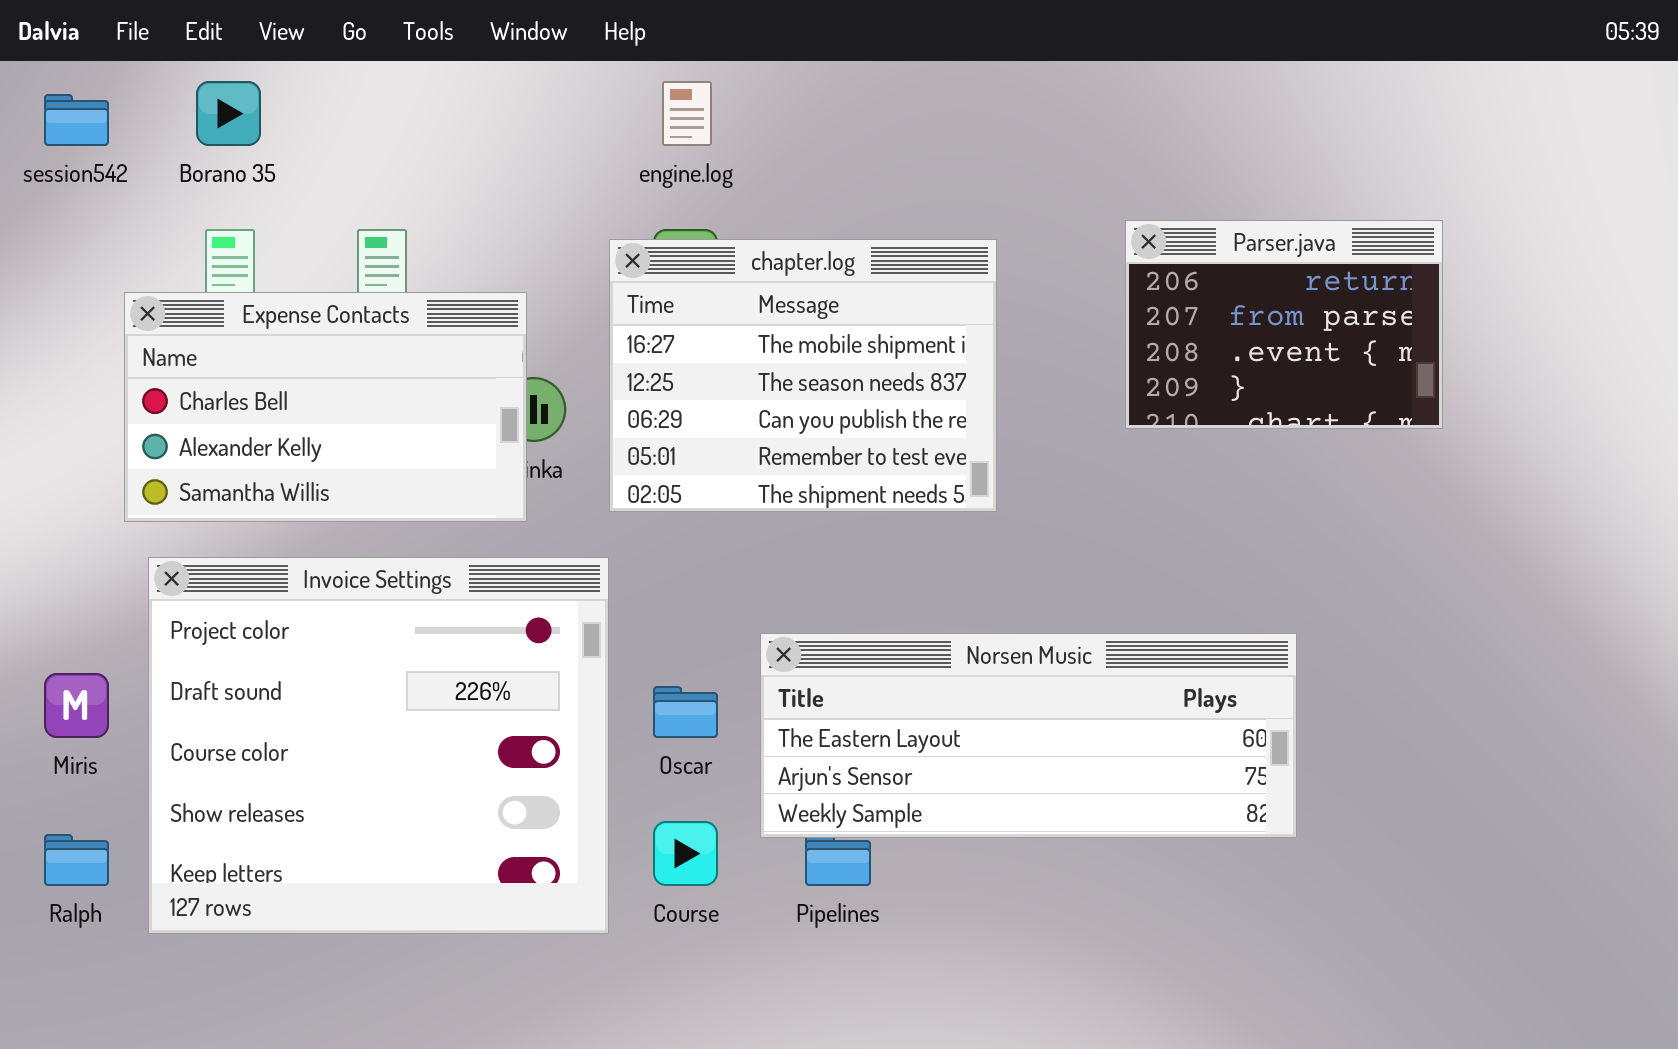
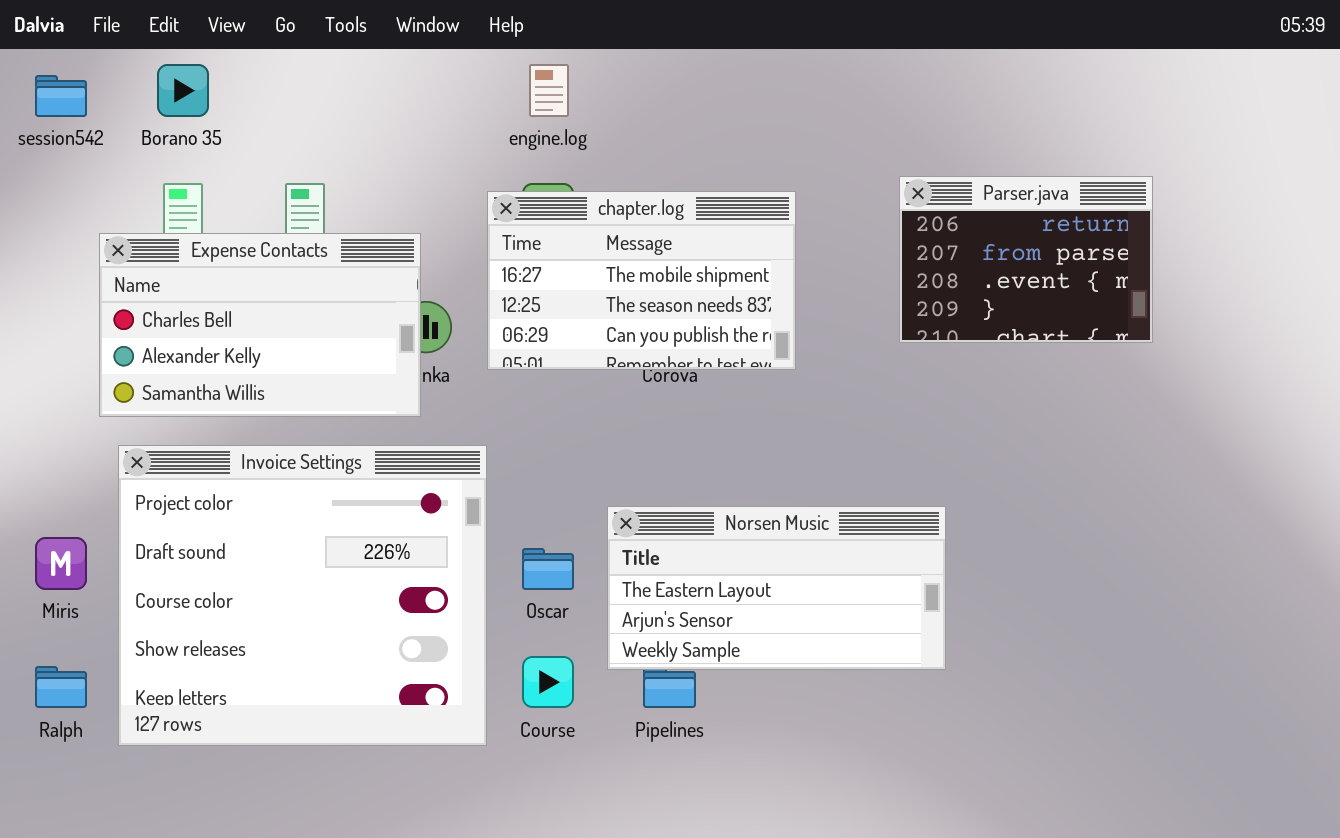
chapter.log: [609,239,997,512] -> [487,191,796,370], resized
Norsen Music: [760,633,1297,838] -> [607,506,946,670], resized

